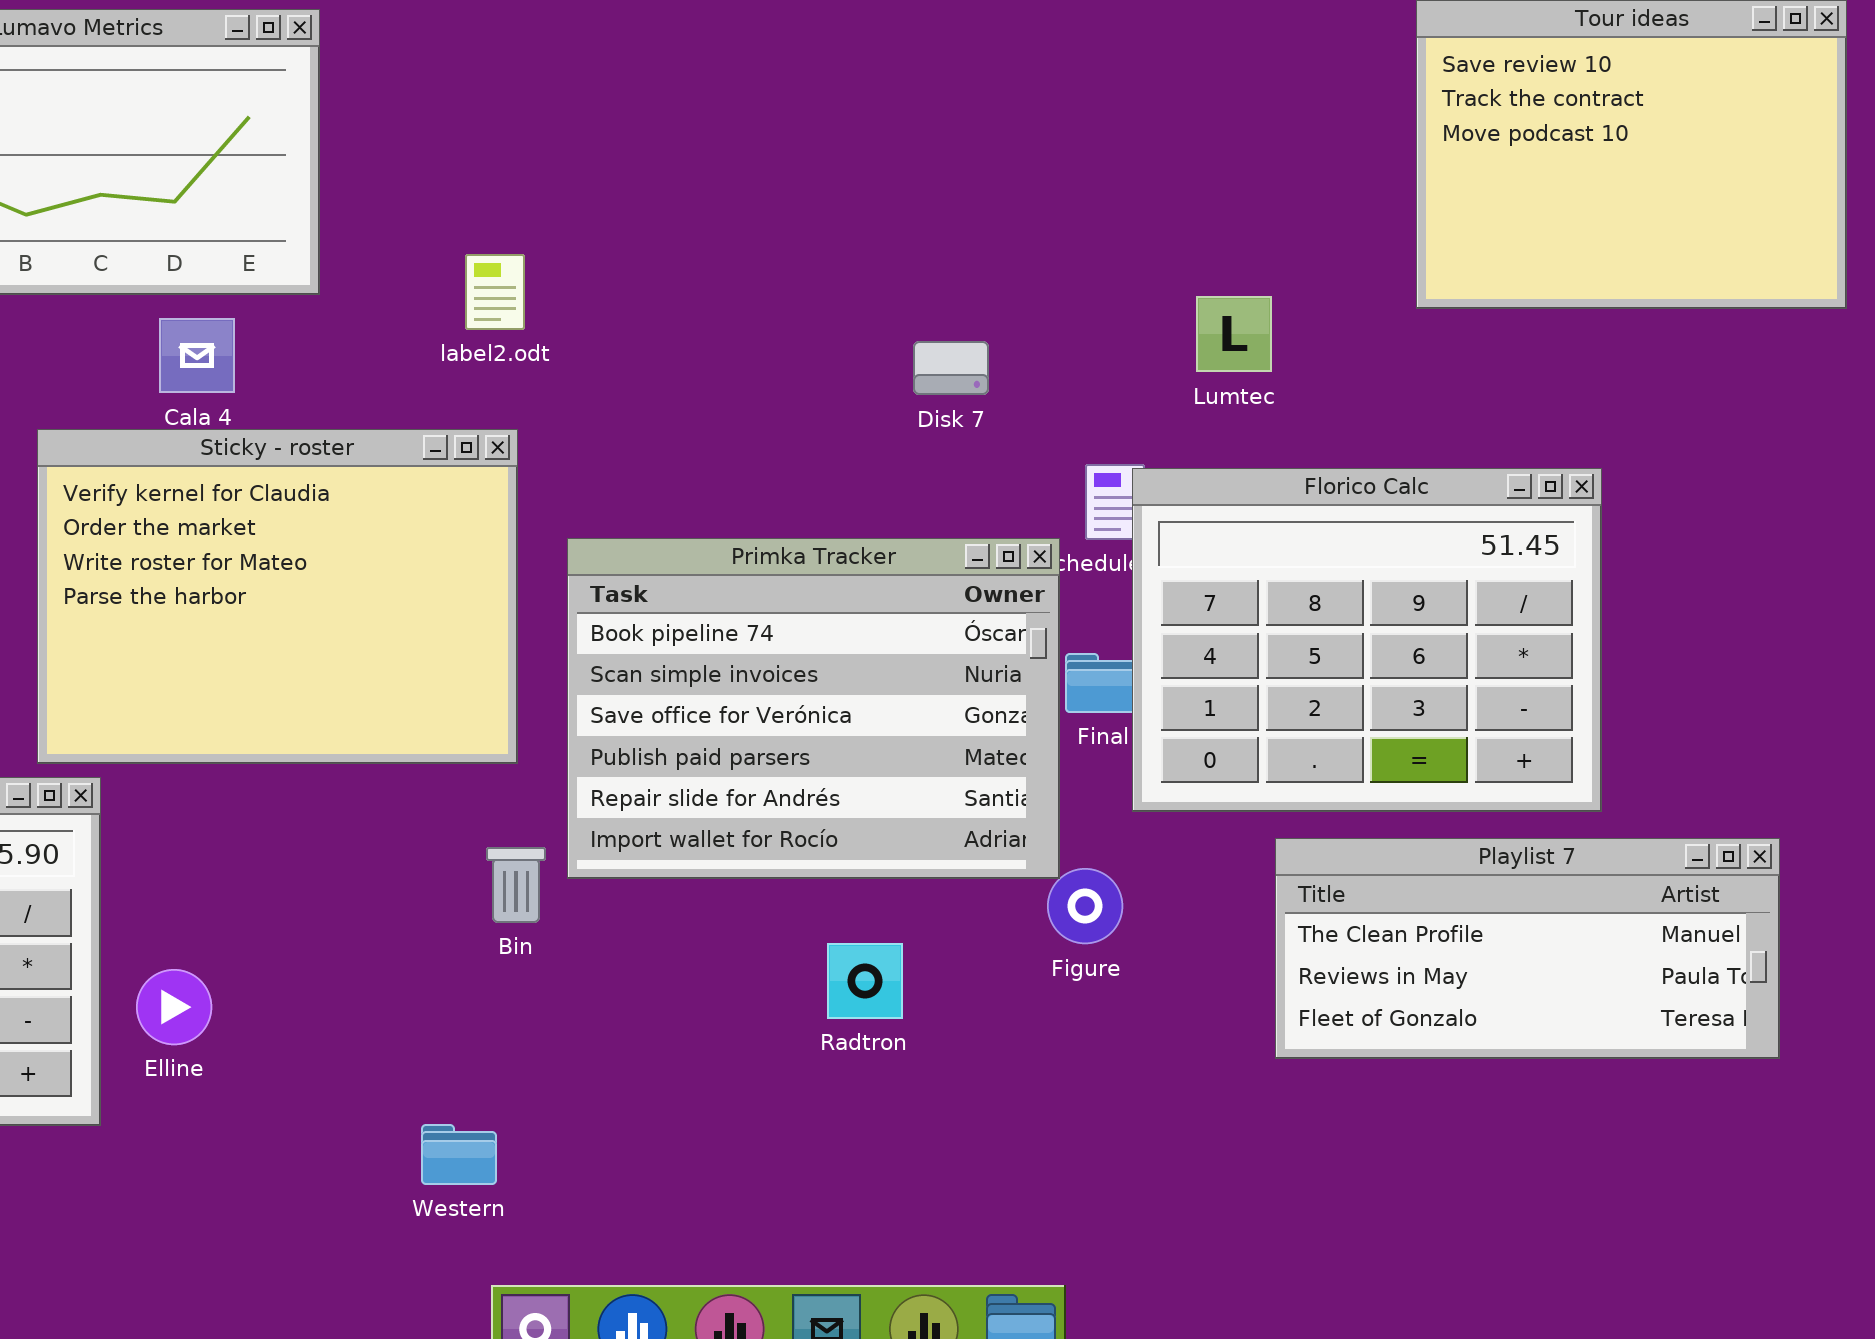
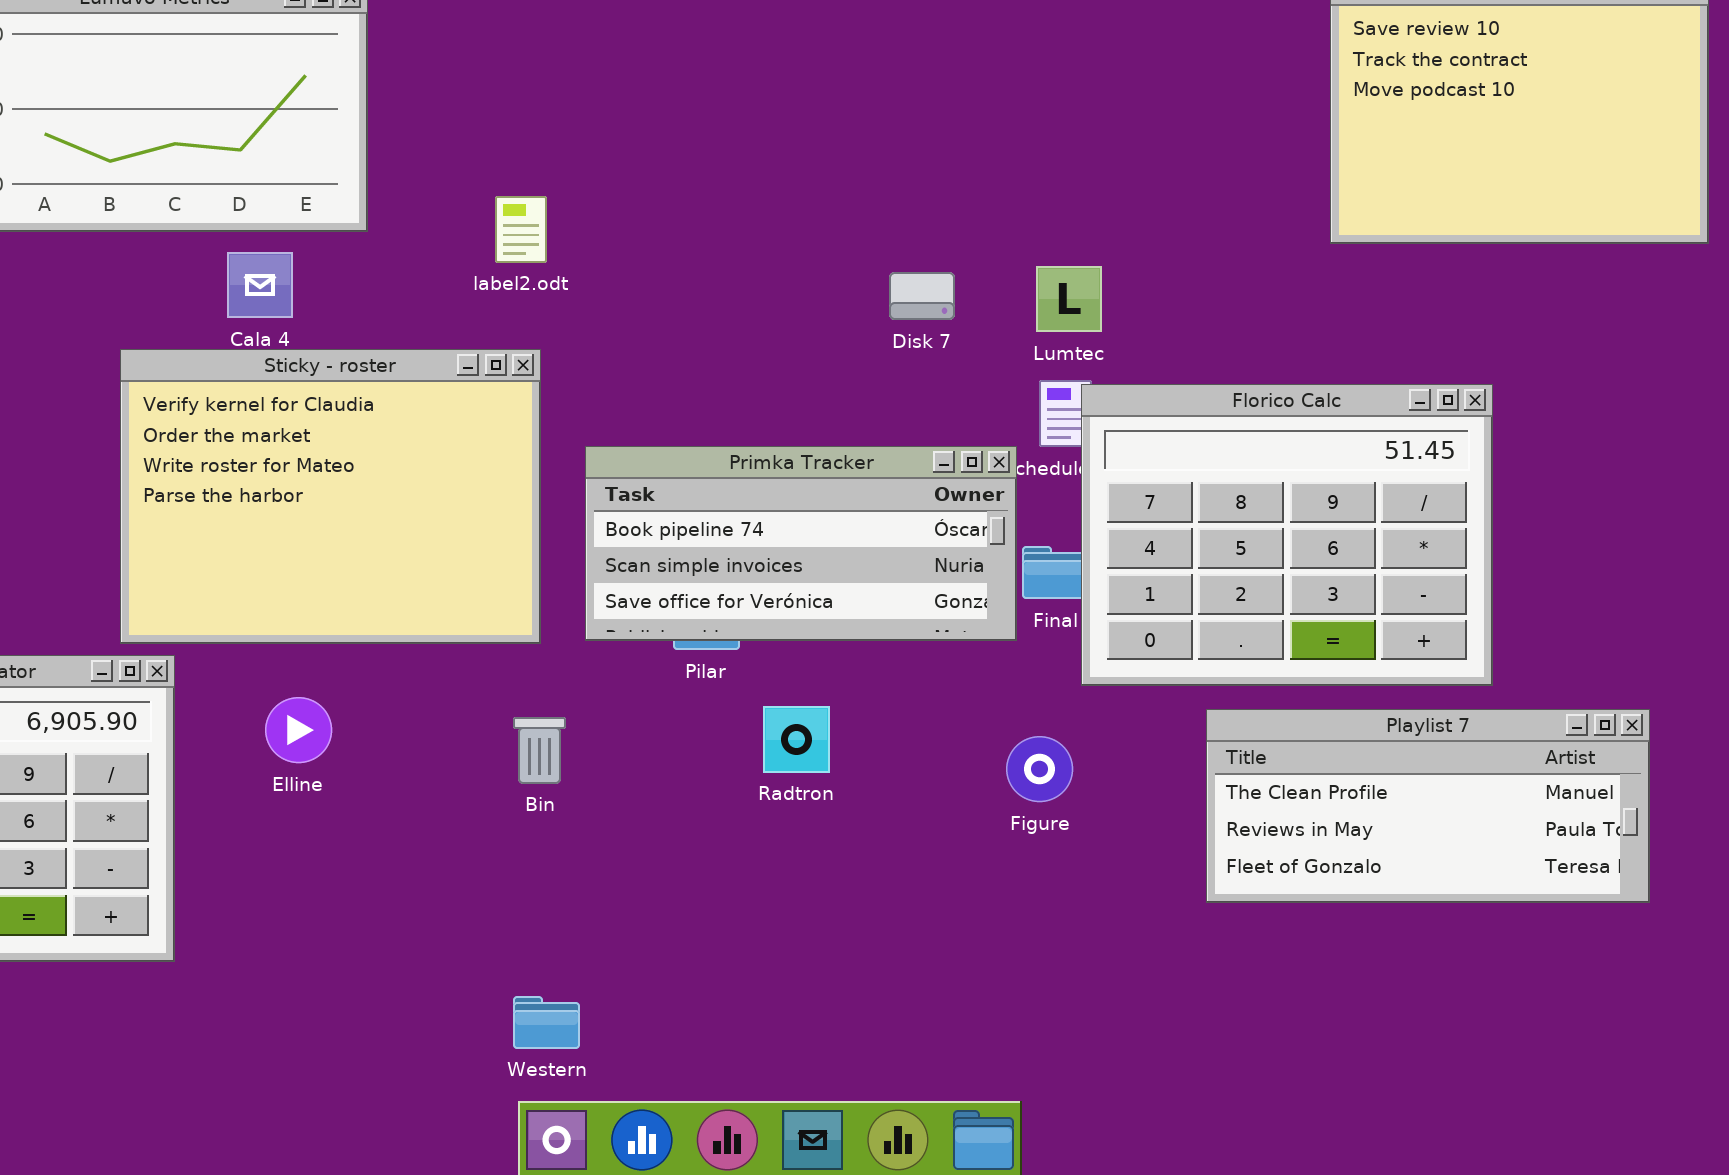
Lumtec: [1196,296,1272,372] -> [1036,266,1102,332], moved
Primka Tracker: [567,538,1060,879] -> [585,446,1017,641], resized
Radtron: [827,943,903,1019] -> [763,706,830,773], moved
Elline: [136,969,212,1045] -> [265,697,332,763], moved
Western: [421,1124,497,1185] -> [513,996,580,1049], moved

